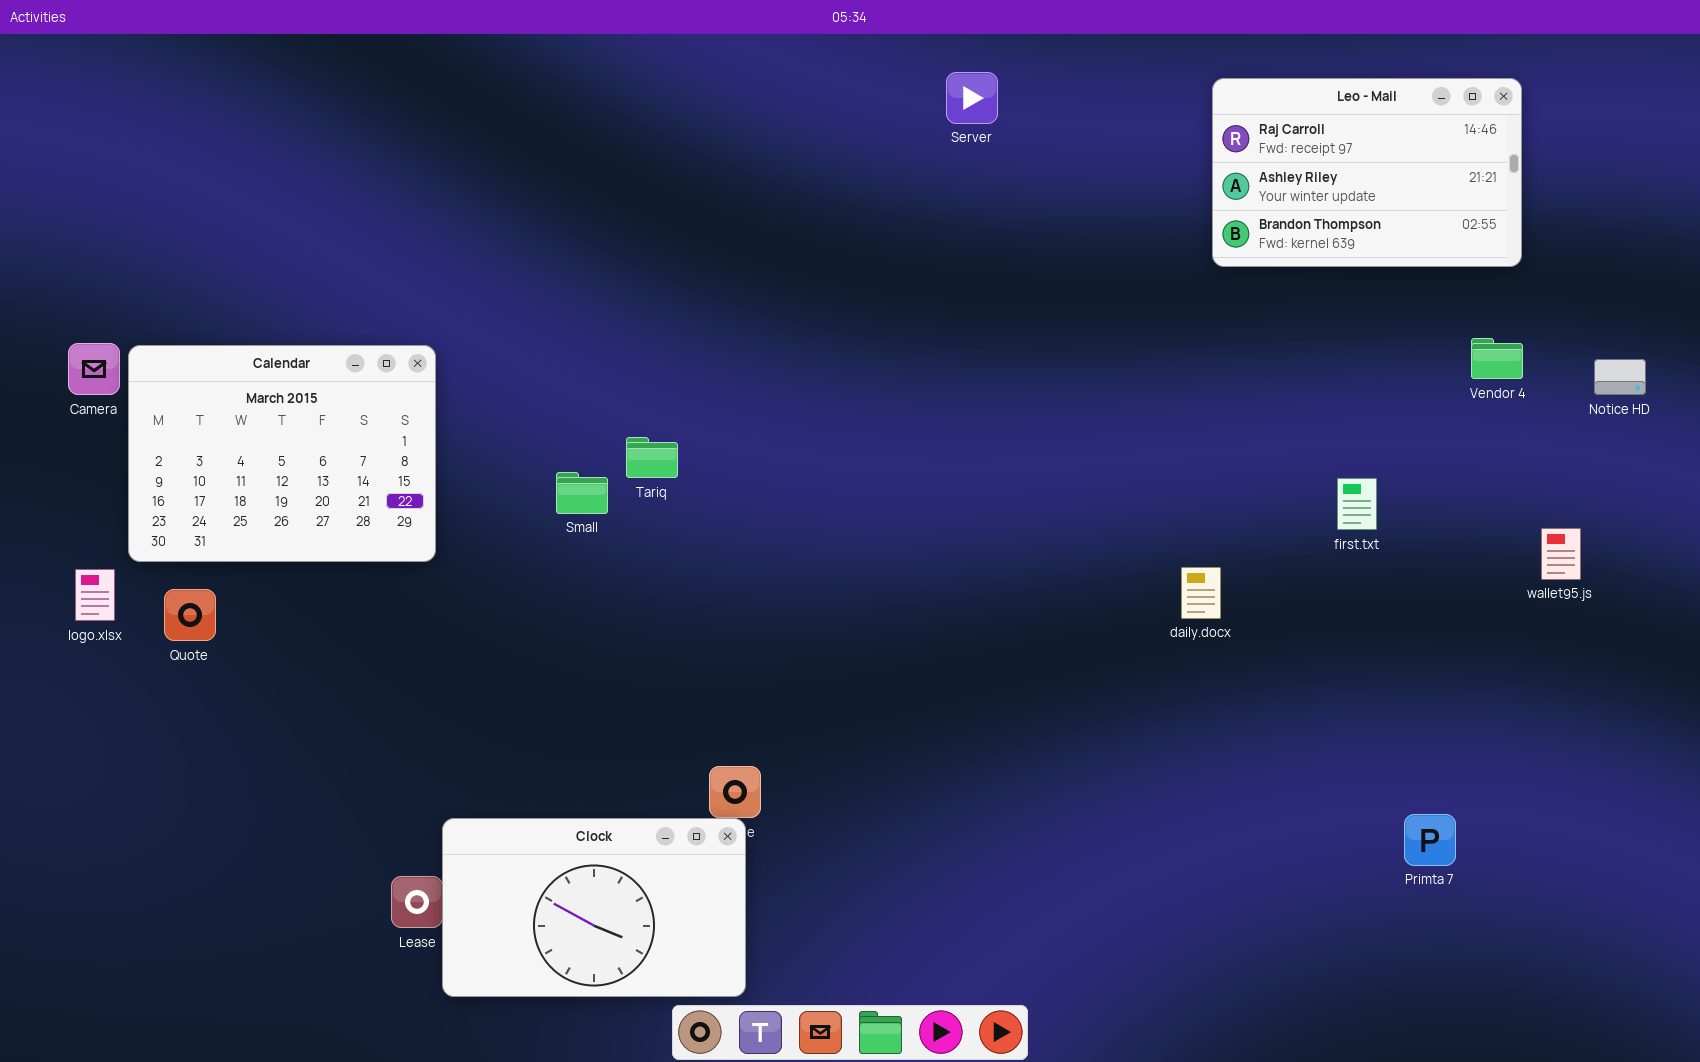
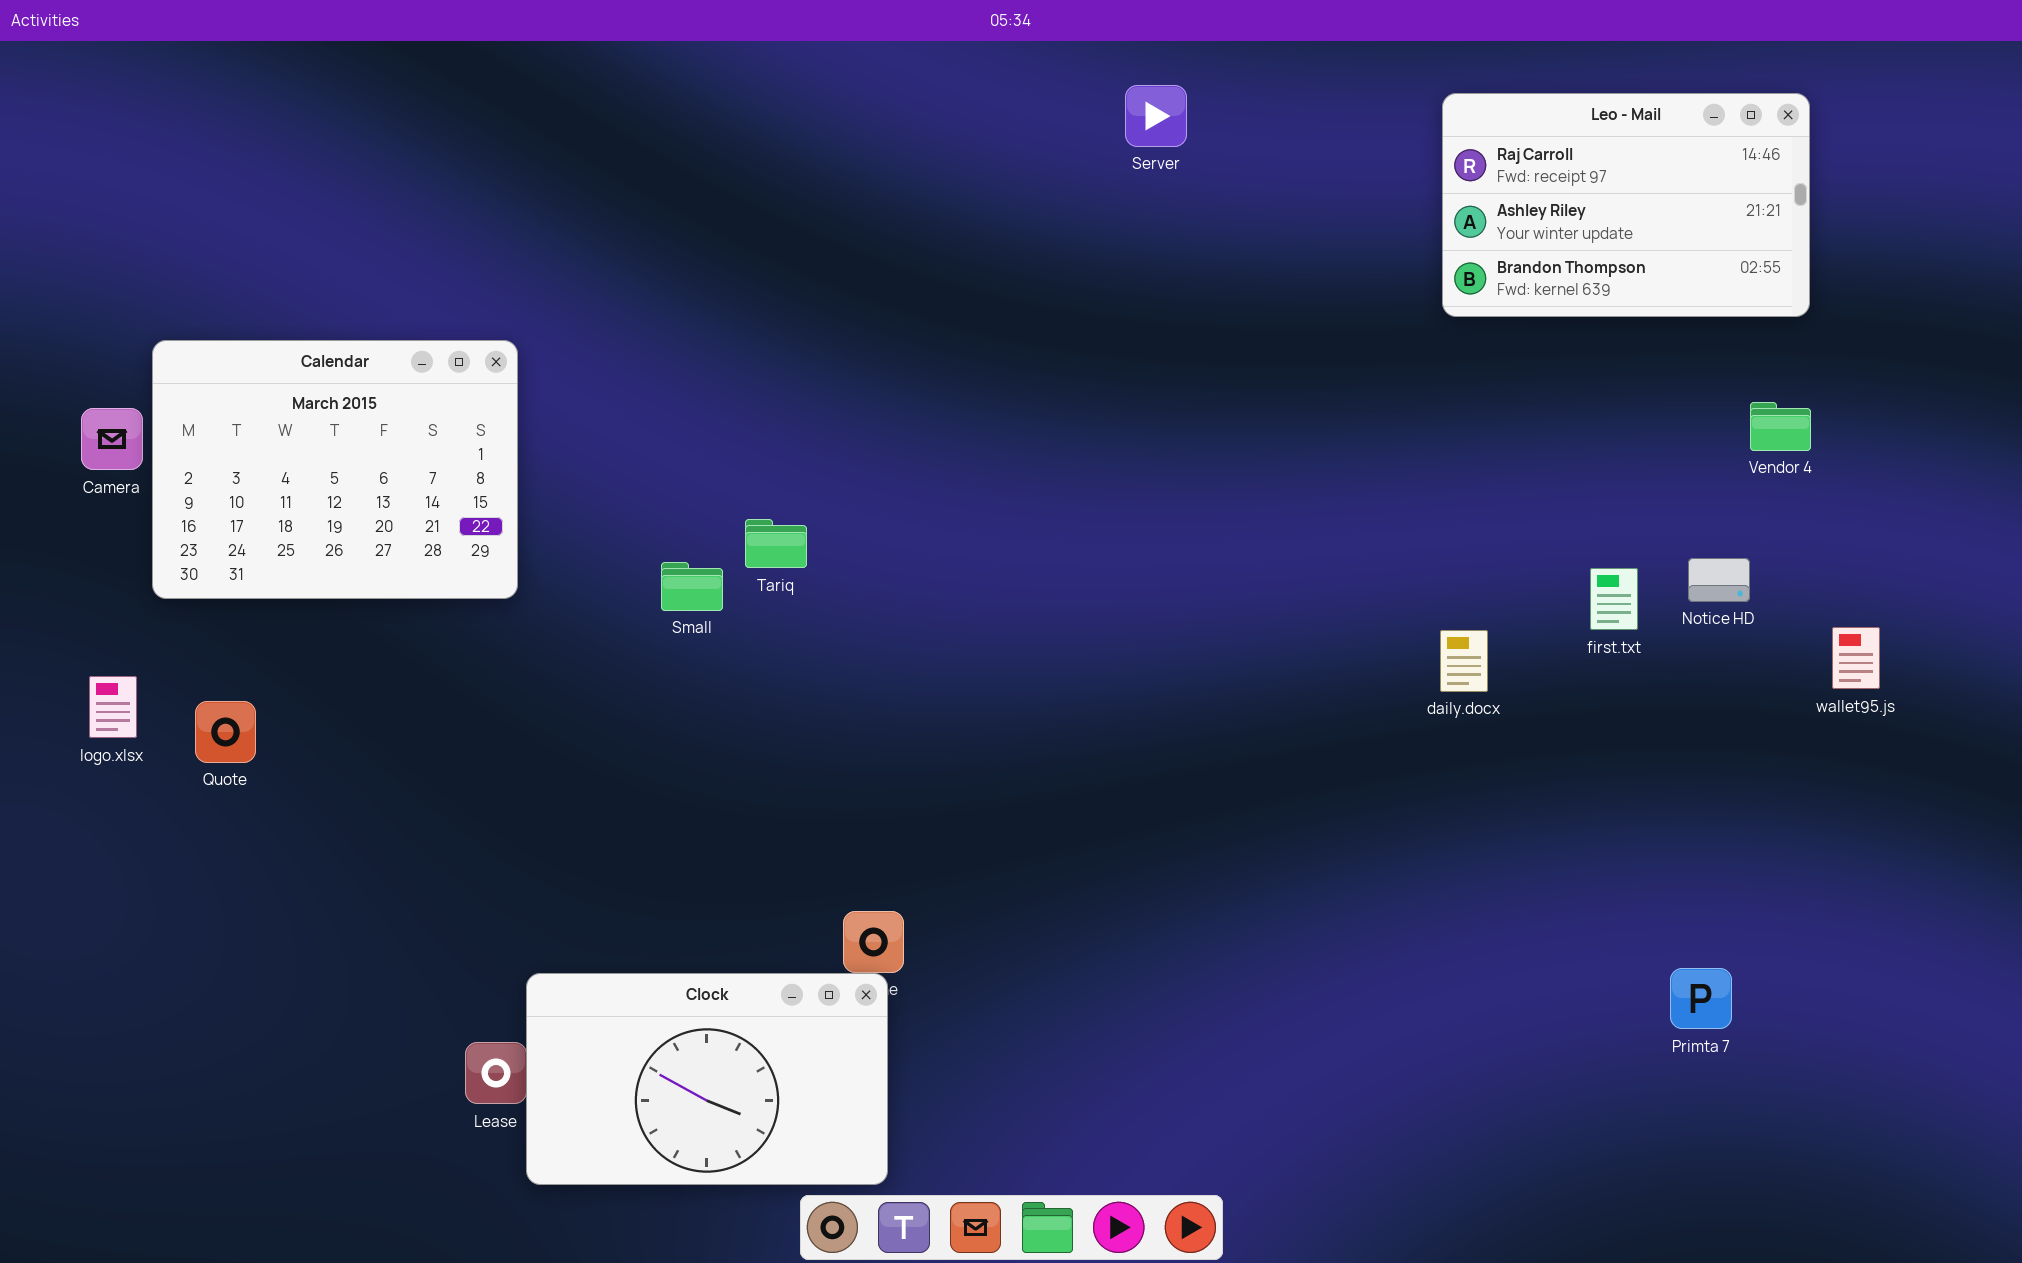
Calendar: [128,345,436,562] -> [152,340,518,599], moved
Notice HD: [1594,359,1646,395] -> [1688,558,1750,602], moved
daily.docx: [1181,567,1221,619] -> [1440,630,1488,692], moved

